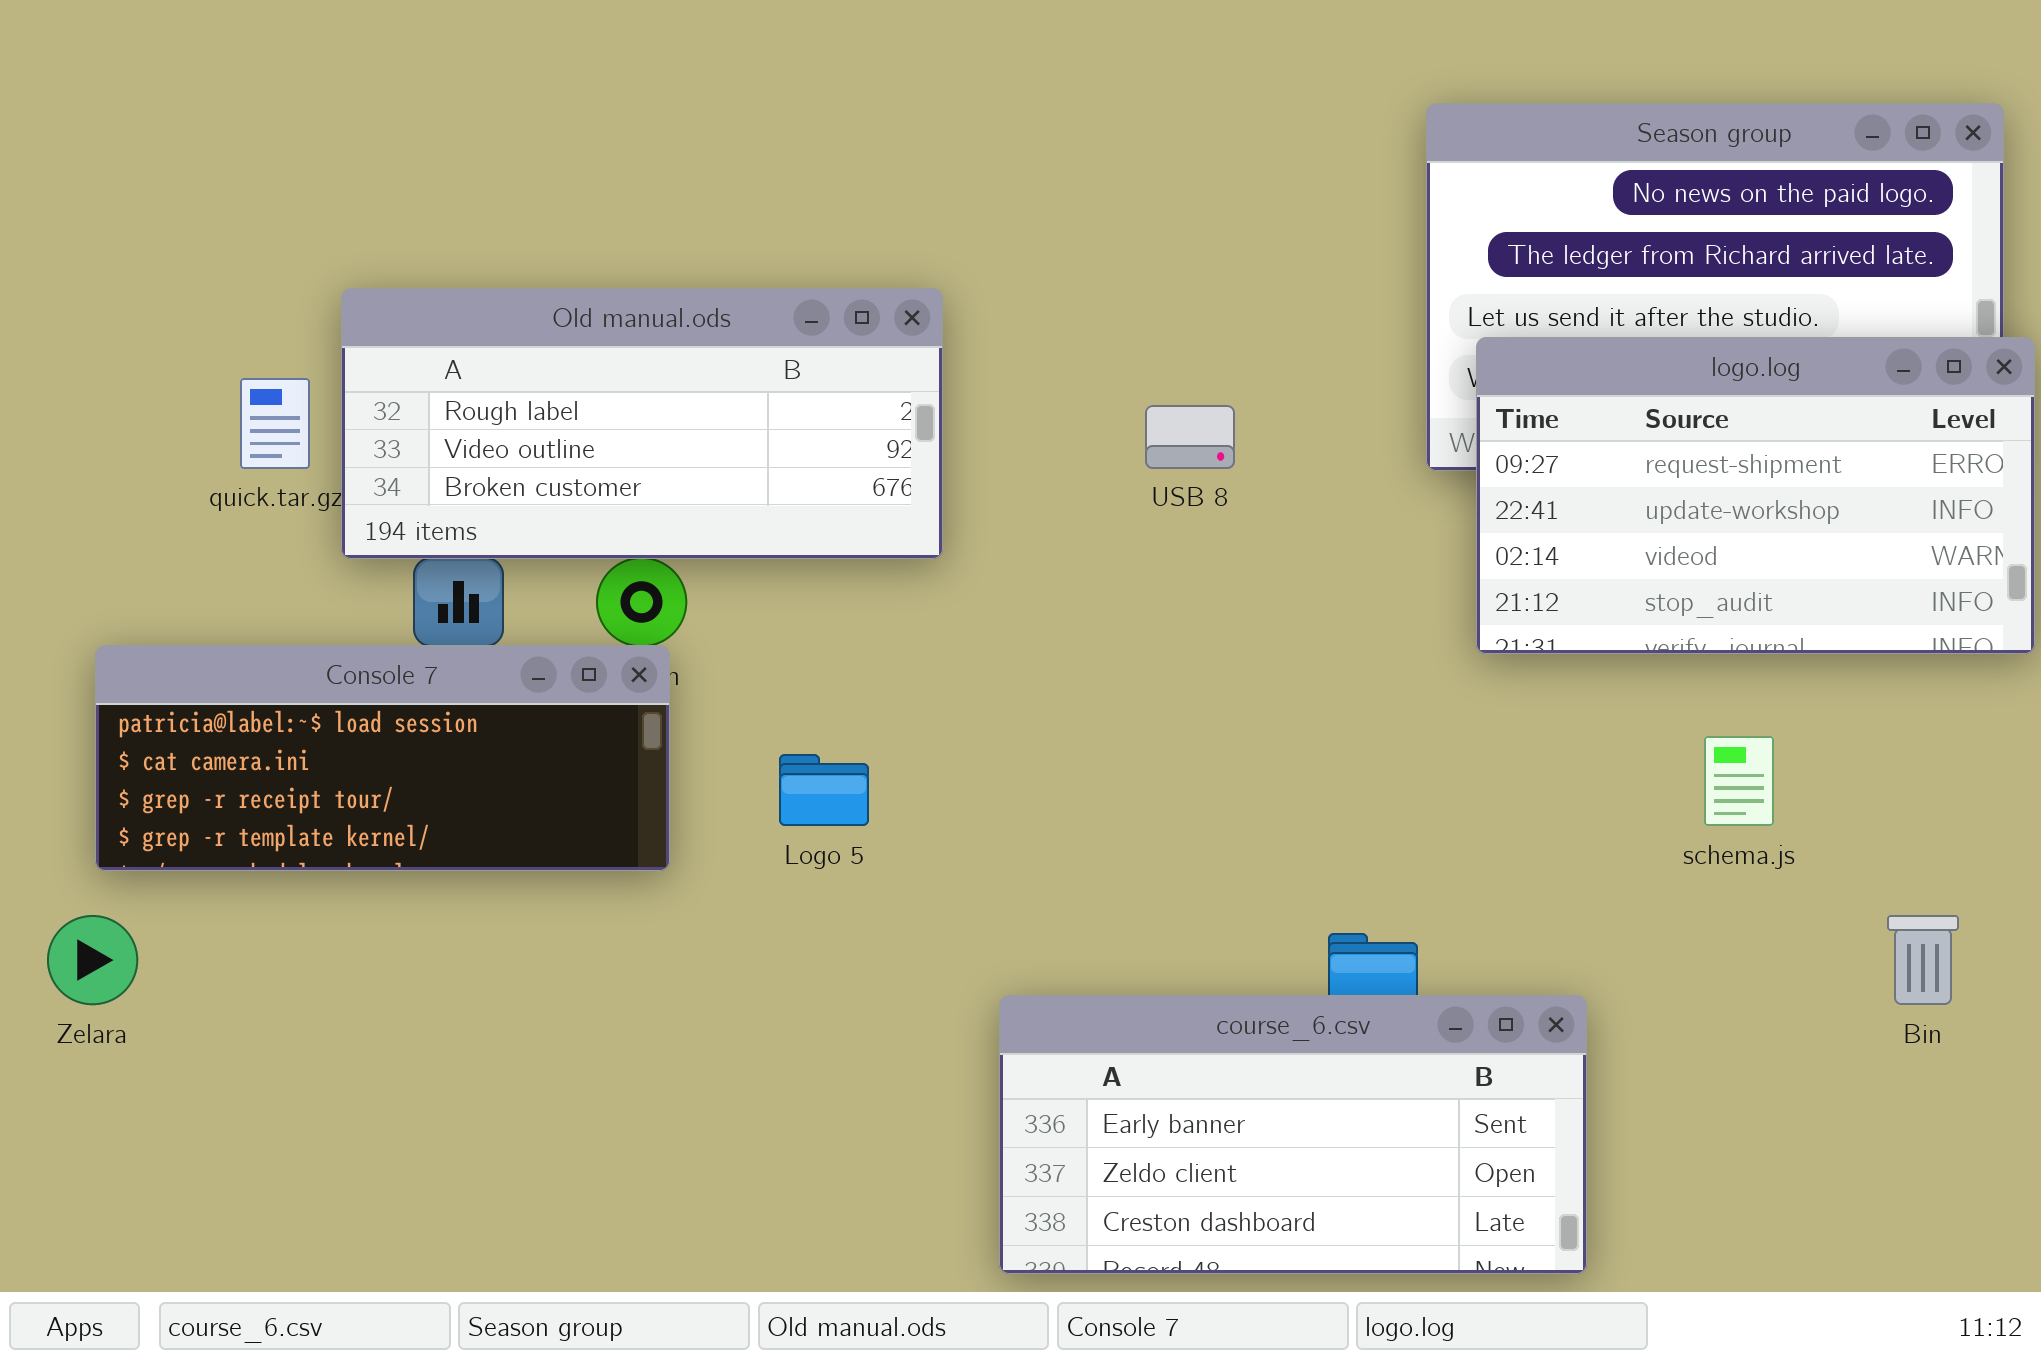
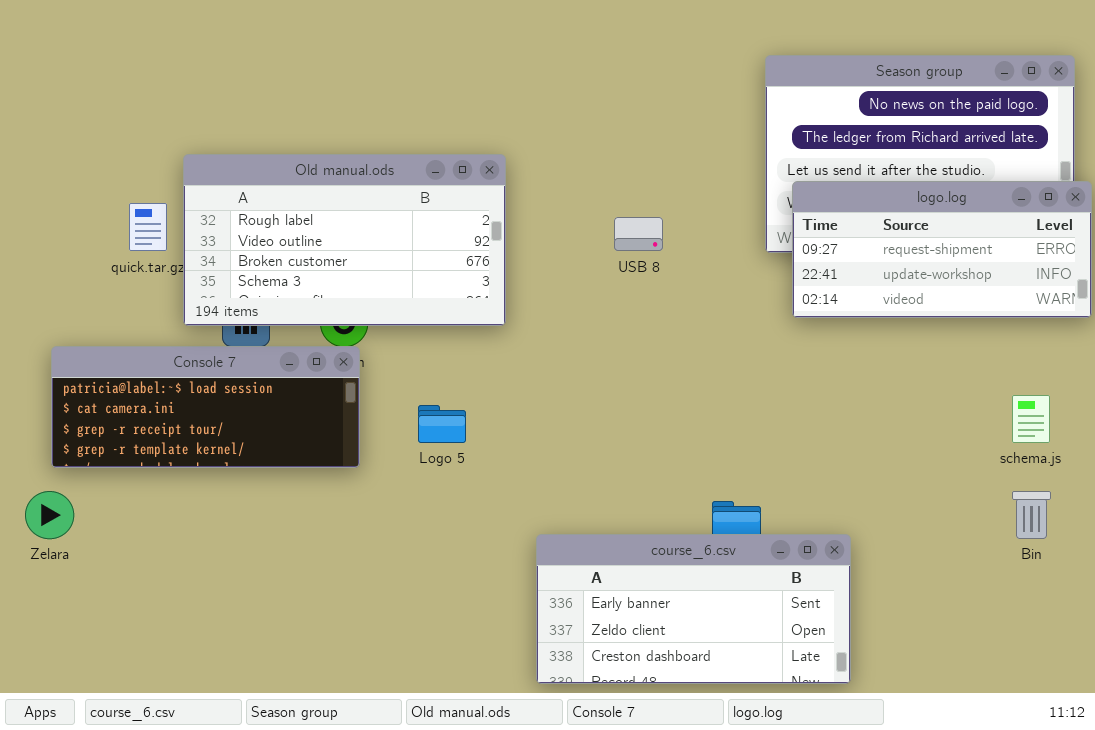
Old manual.ods: [341,288,943,559] -> [183,154,506,326], resized
logo.log: [1476,337,2035,654] -> [792,181,1092,318], resized
schema.js: [1704,736,1774,826] -> [1012,395,1050,443], moved

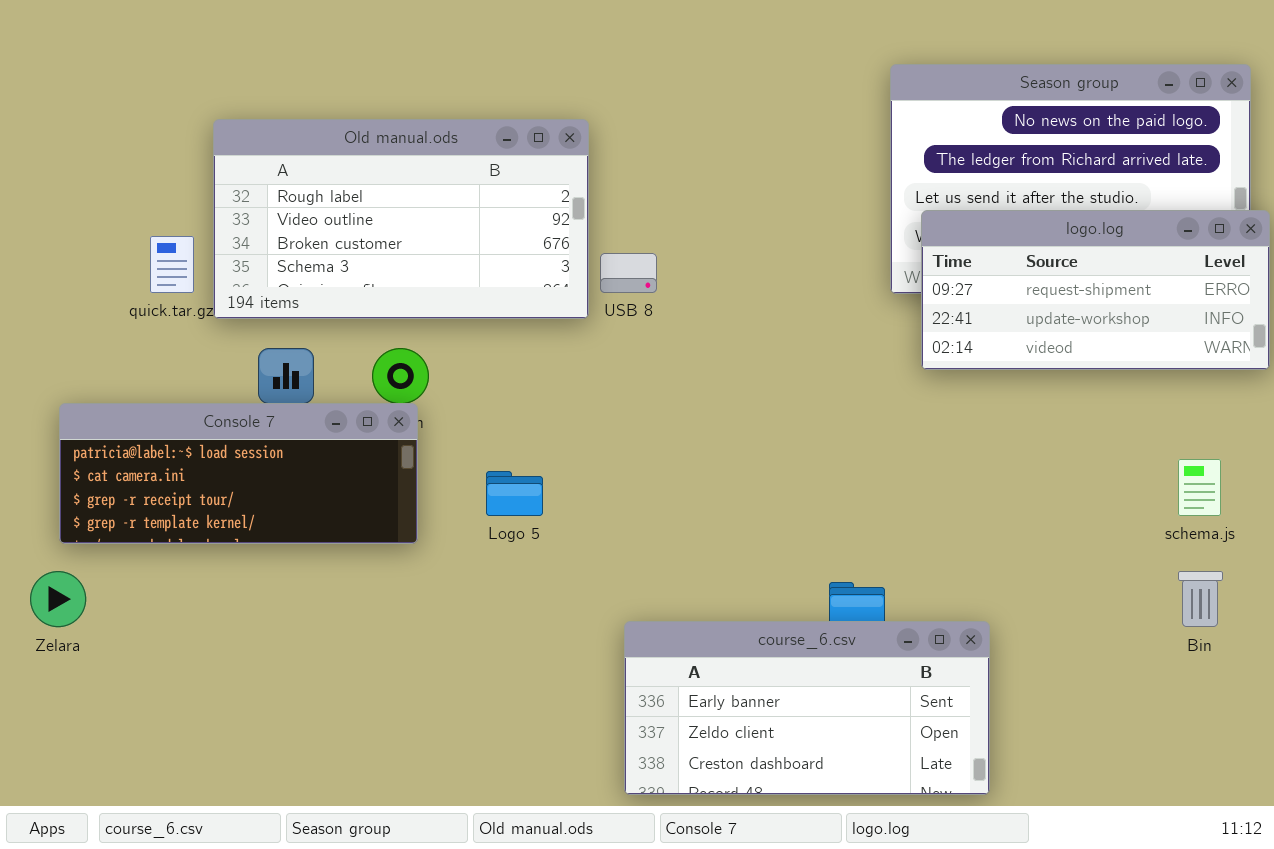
Old manual.ods: [183,154,506,326] -> [213,119,589,319], moved
USB 8: [614,217,663,251] -> [600,253,657,293], moved

